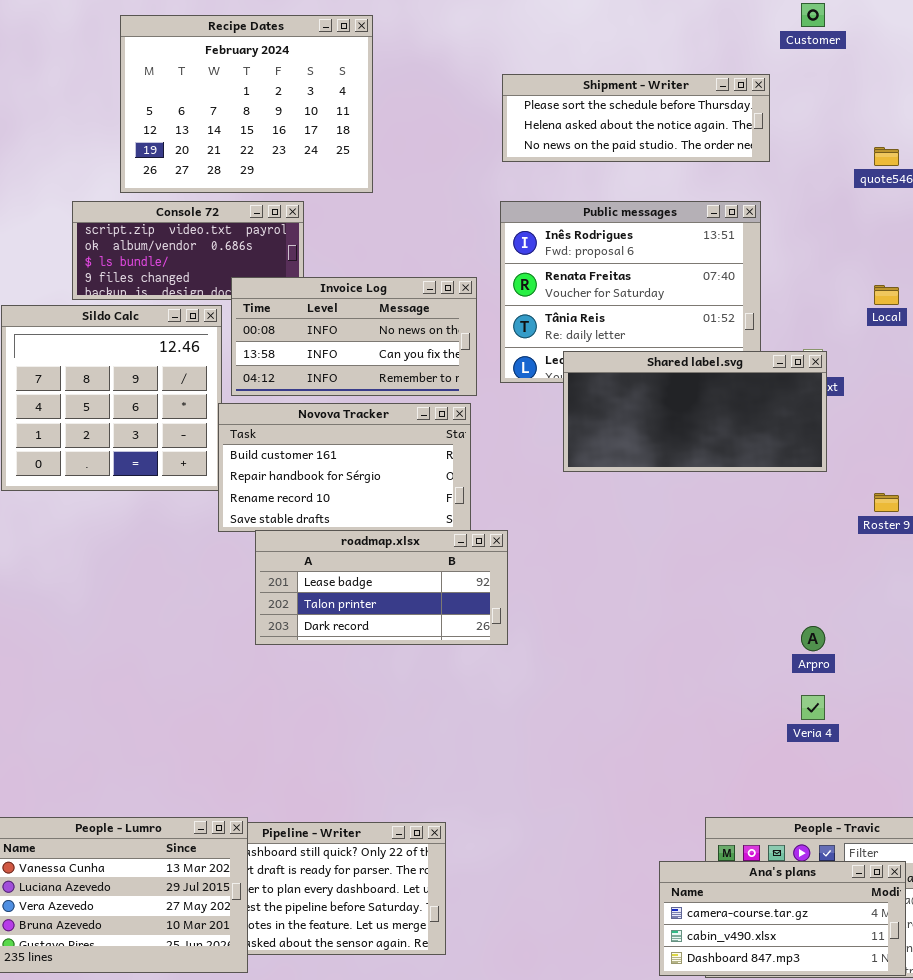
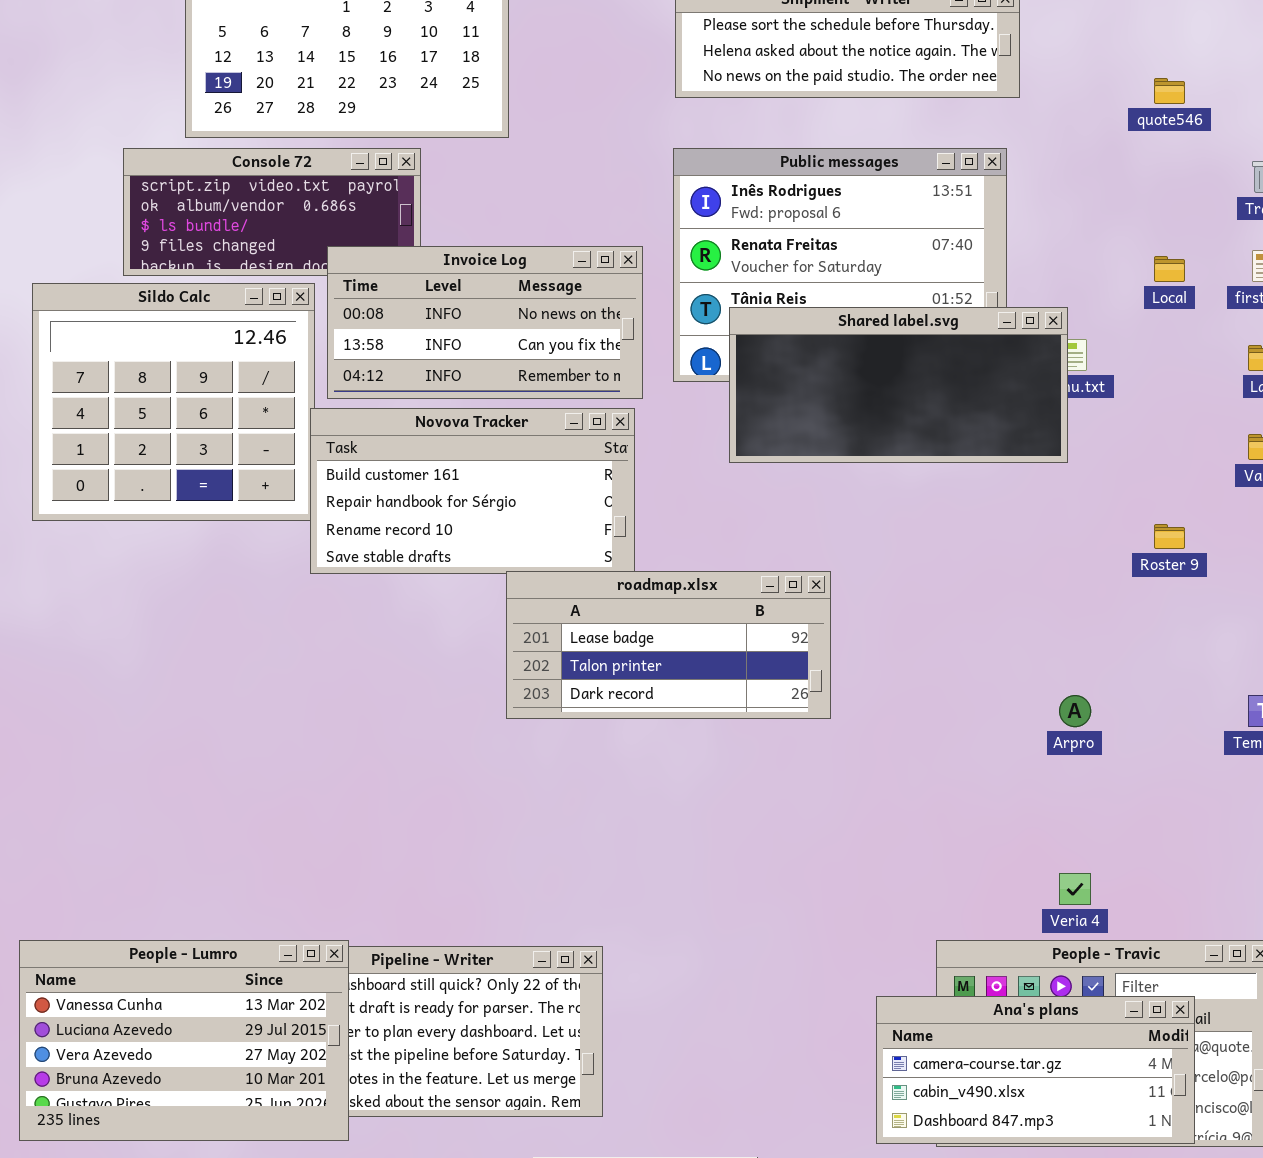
Shared label.svg: [563,351,827,472] -> [729,307,1068,463], moved
roadmap.xlsx: [255,530,508,645] -> [506,571,831,719], moved
Veria 4: [801,695,825,720] -> [1059,873,1091,905], moved

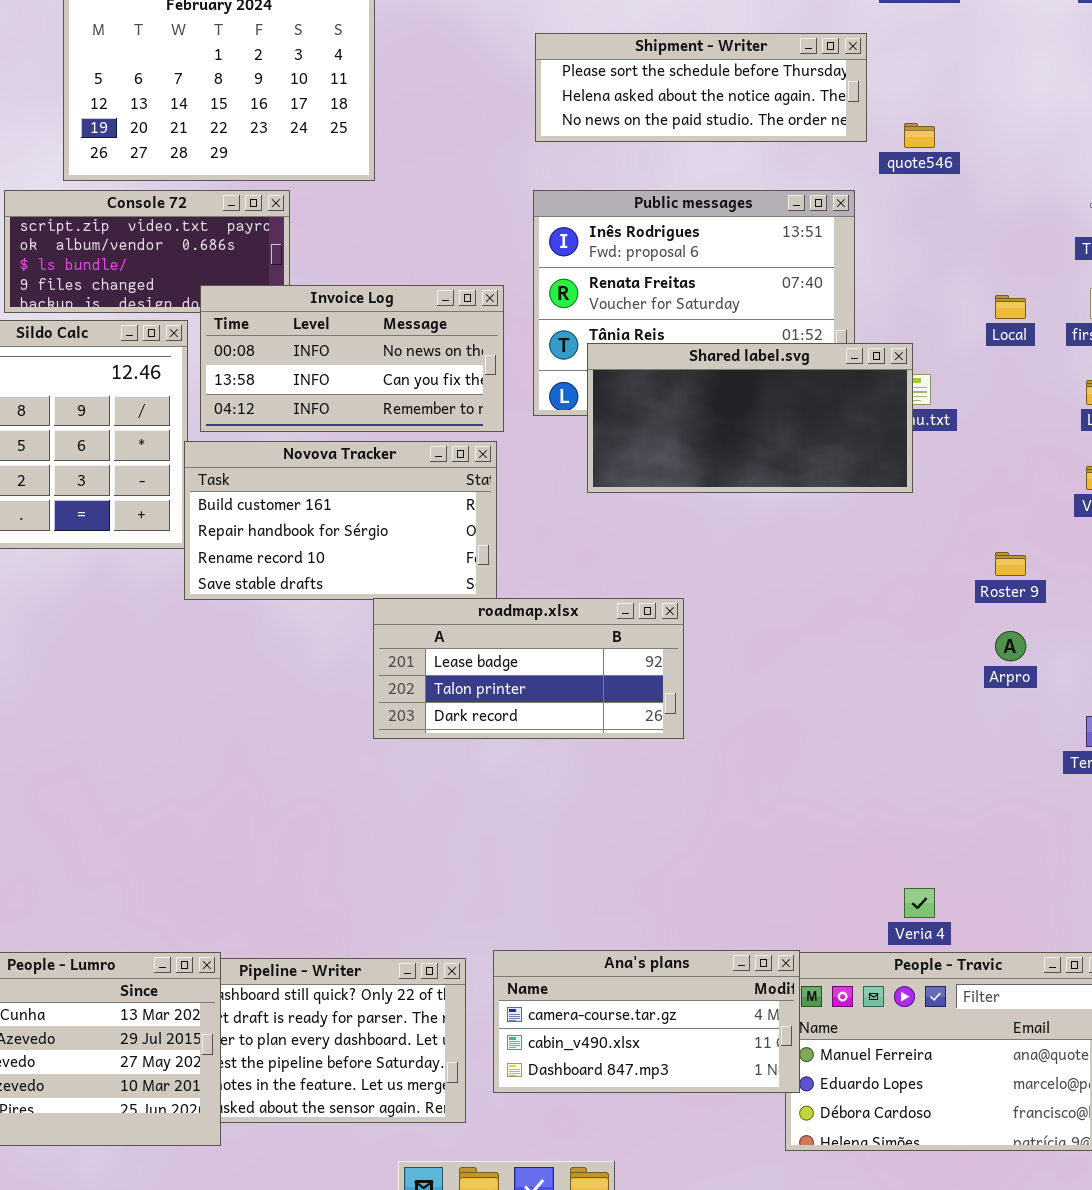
quote546: [1154,78,1185,104] -> [904,123,935,148], moved
Arpro: [1059,695,1091,727] -> [995,631,1026,661], moved
Ana's plans: [876,996,1195,1144] -> [493,950,800,1093], moved

